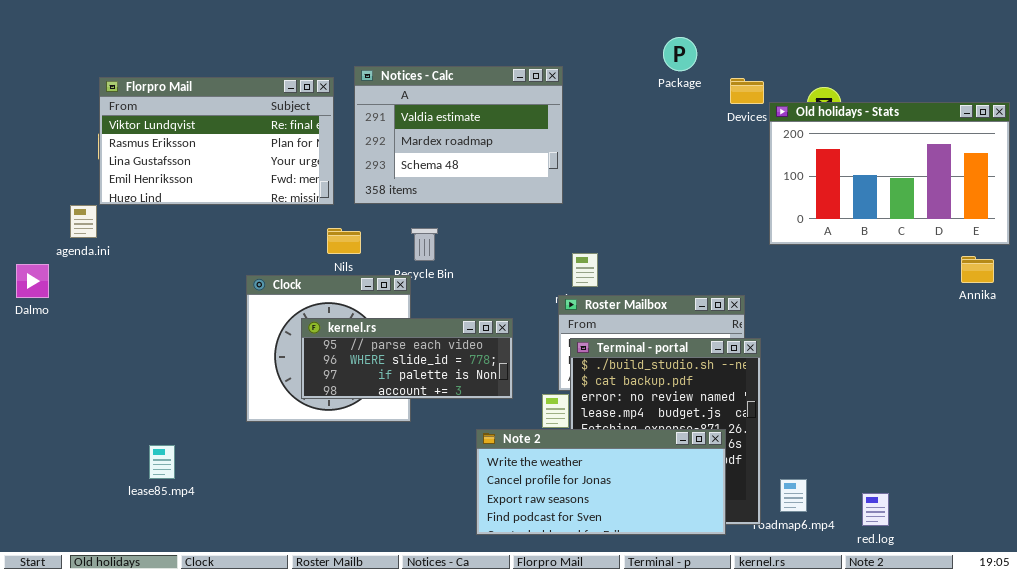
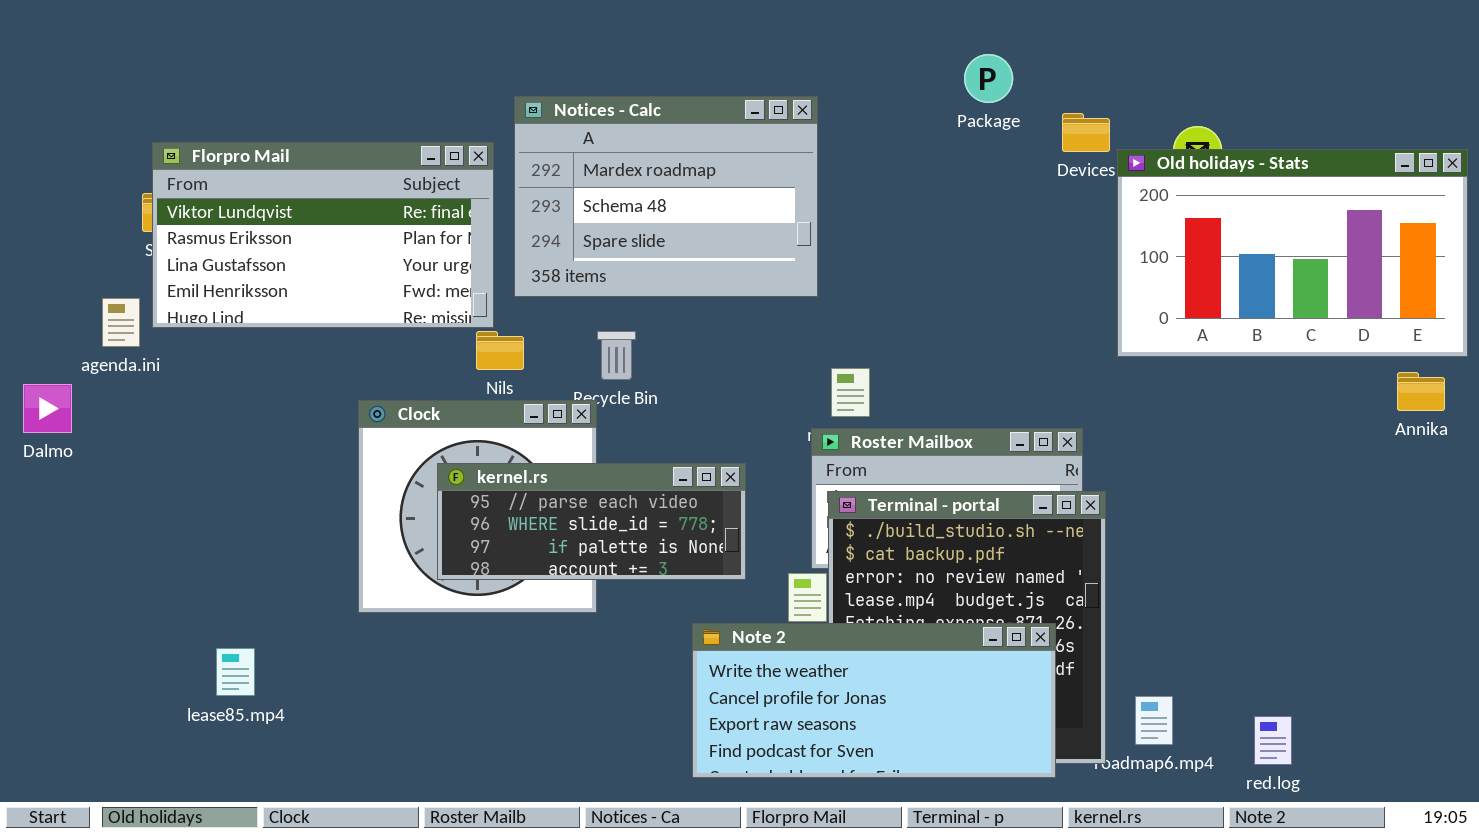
Notices - Calc: [354,66,563,204] -> [514,96,818,297], scrolled down 1 row
Florpro Mail: [99,77,334,205] -> [152,142,494,328], moved

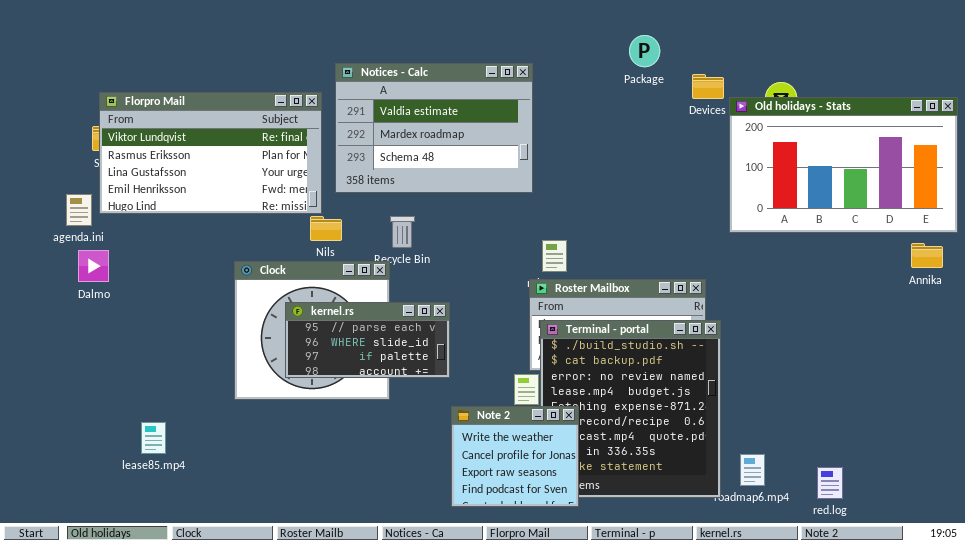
Notices - Calc: [514,96,818,297] -> [335,63,533,193], scrolled up 1 row
Dalmo: [23,384,72,433] -> [78,250,109,282], moved
kernel.rs: [437,463,746,580] -> [285,302,450,378], resized
Note 2: [692,623,1056,778] -> [451,406,579,507], resized

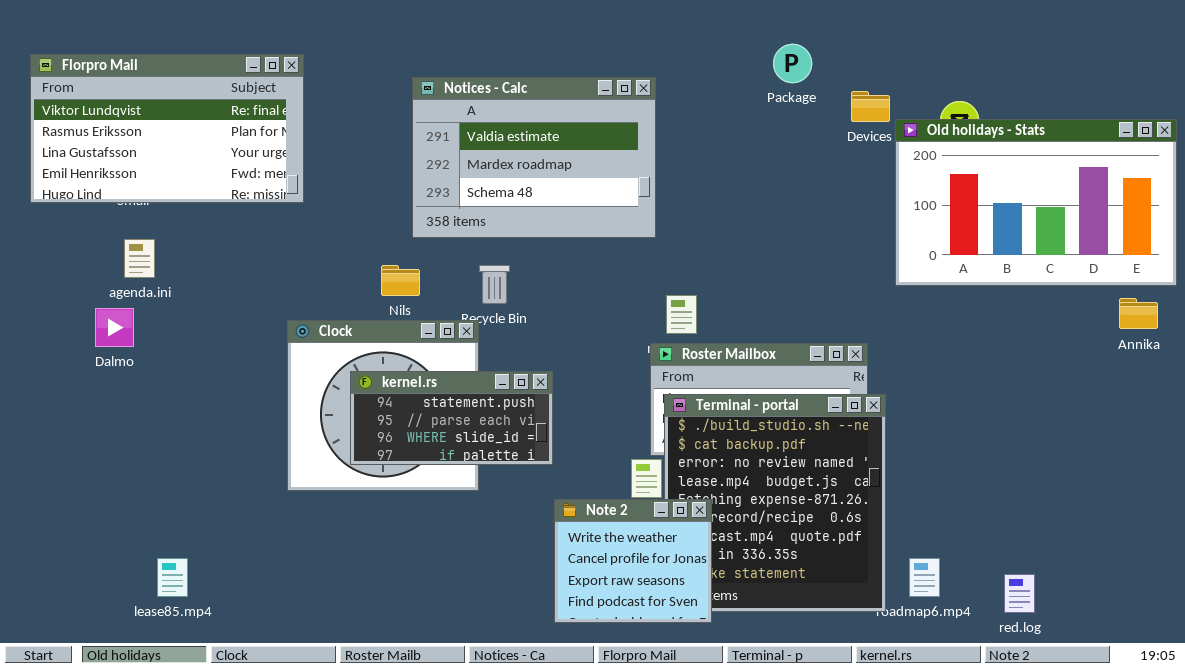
Florpro Mail: [99,92,322,214] -> [30,54,304,203], moved
agenda.ini: [66,194,92,226] -> [124,239,155,278], moved
kernel.rs: [285,302,450,378] -> [350,371,553,465], scrolled up 1 row
lease85.mp4: [141,422,166,454] -> [157,558,188,597], moved

